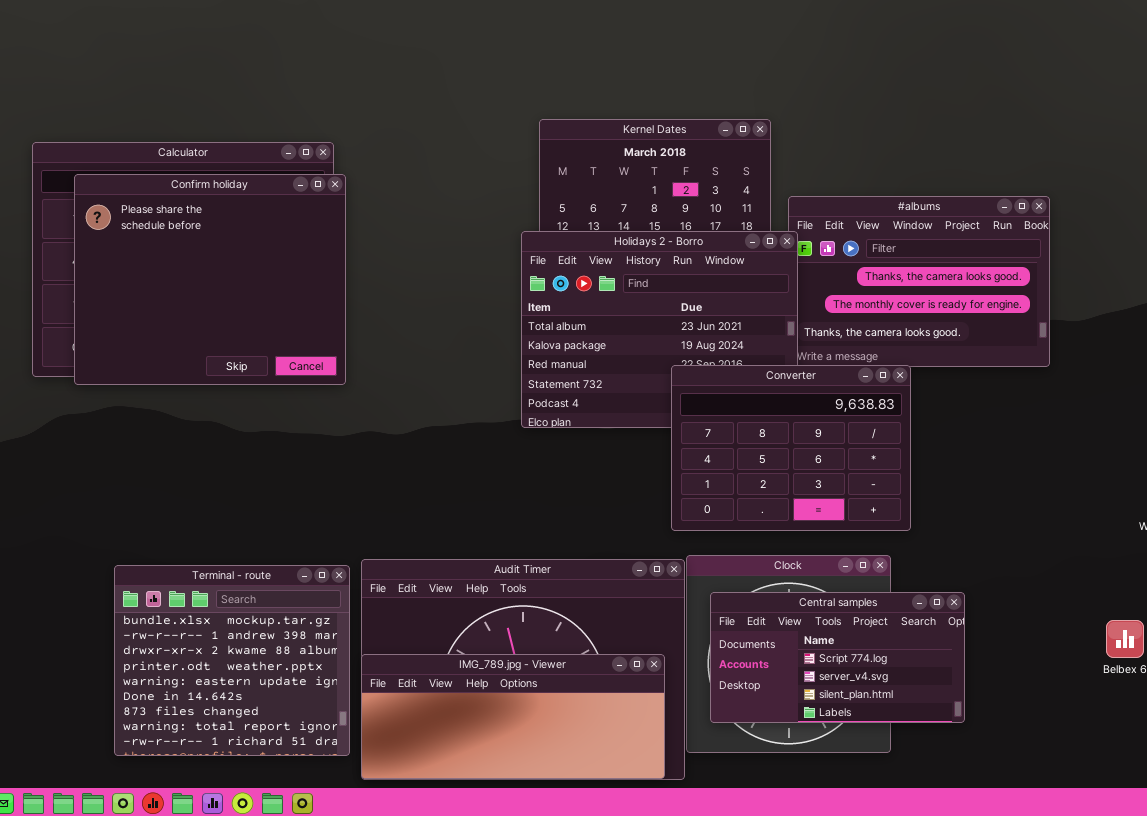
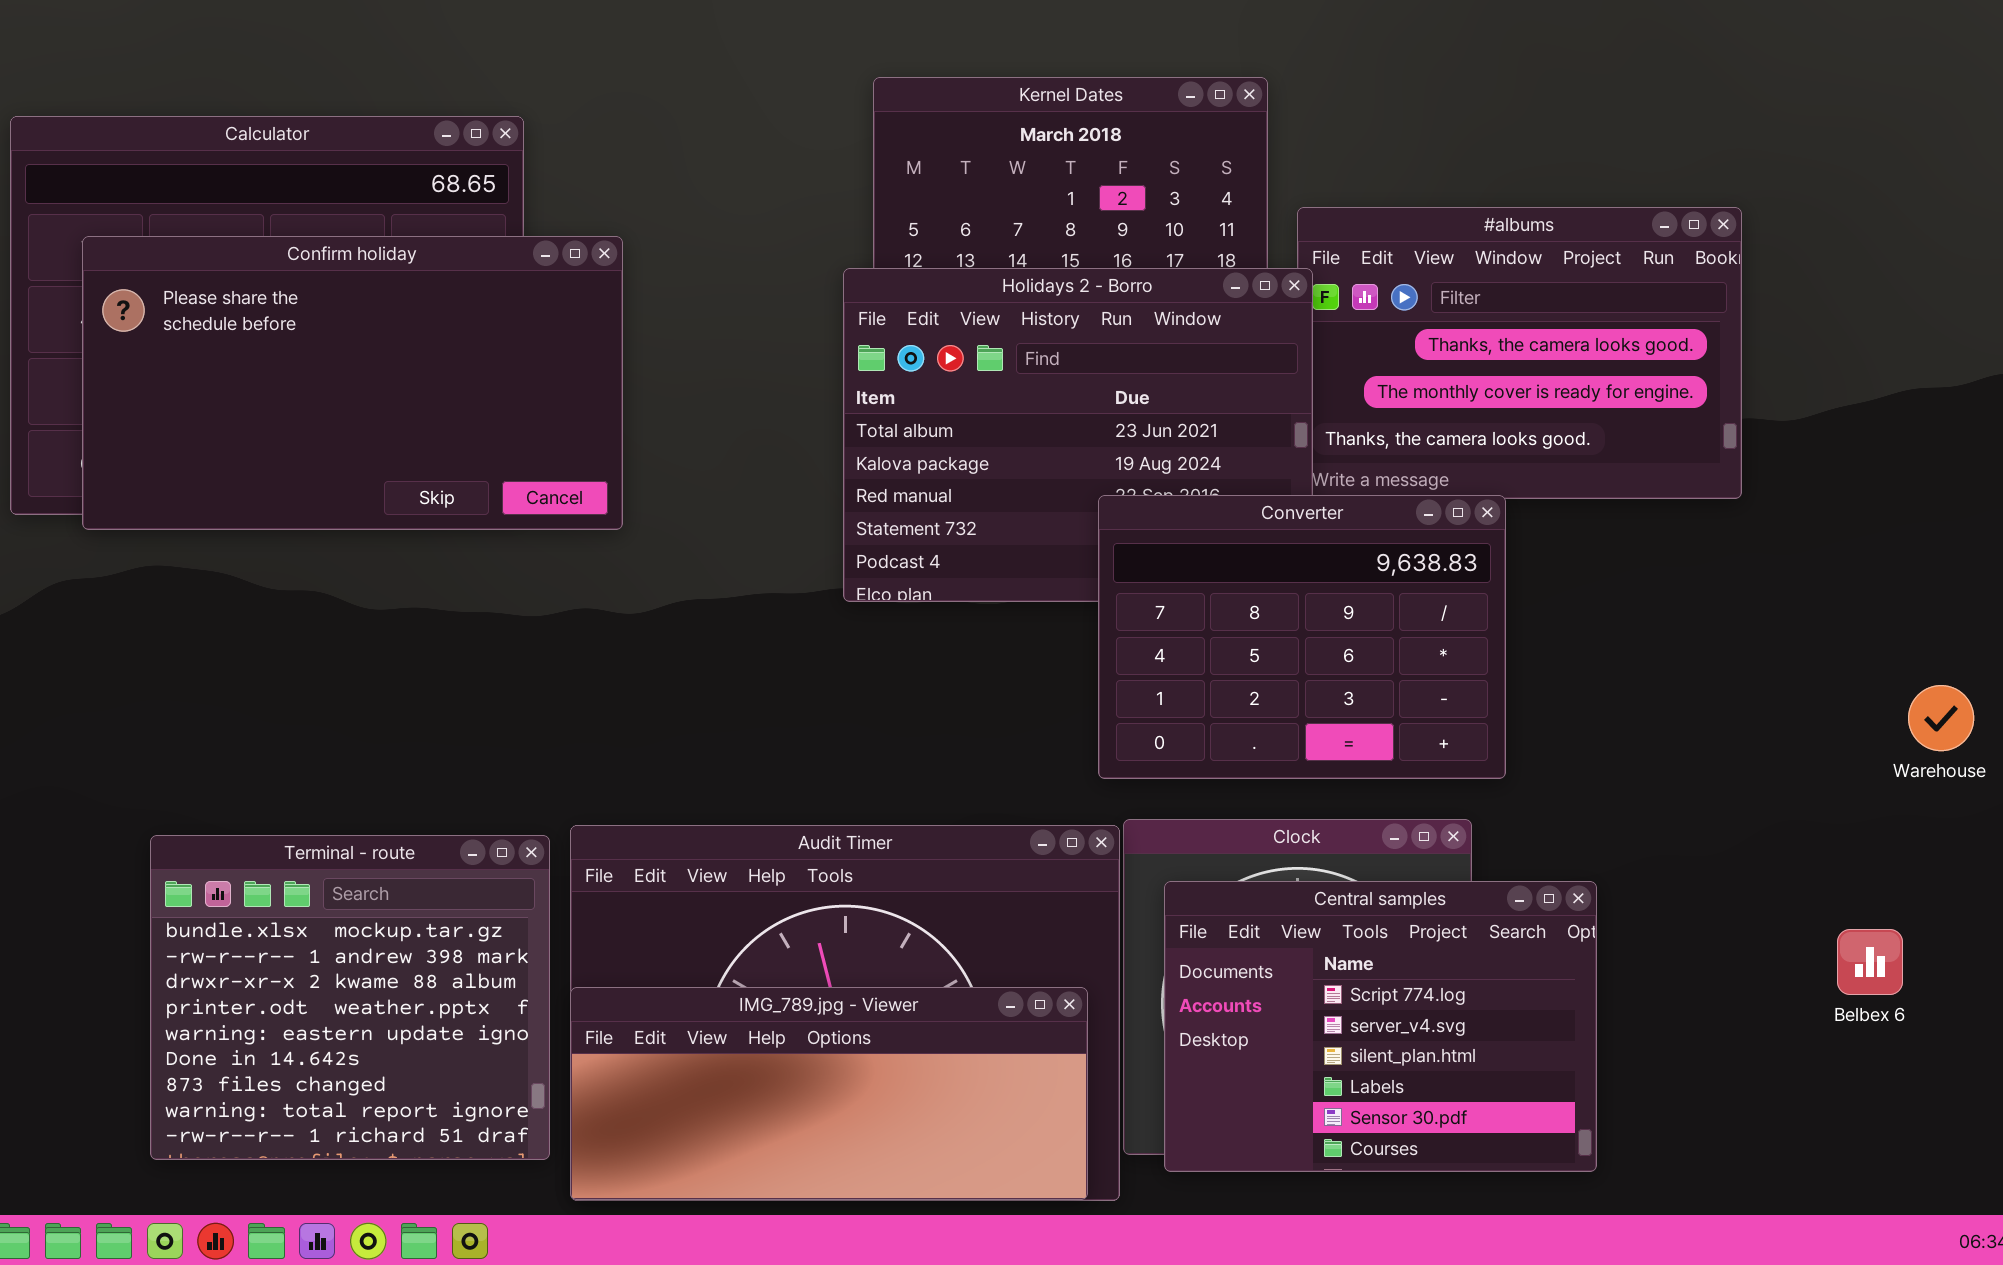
Confirm holiday: [74,174,346,385] -> [82,236,623,530], resized
Central samples: [710,592,965,723] -> [1164,881,1597,1172], resized

